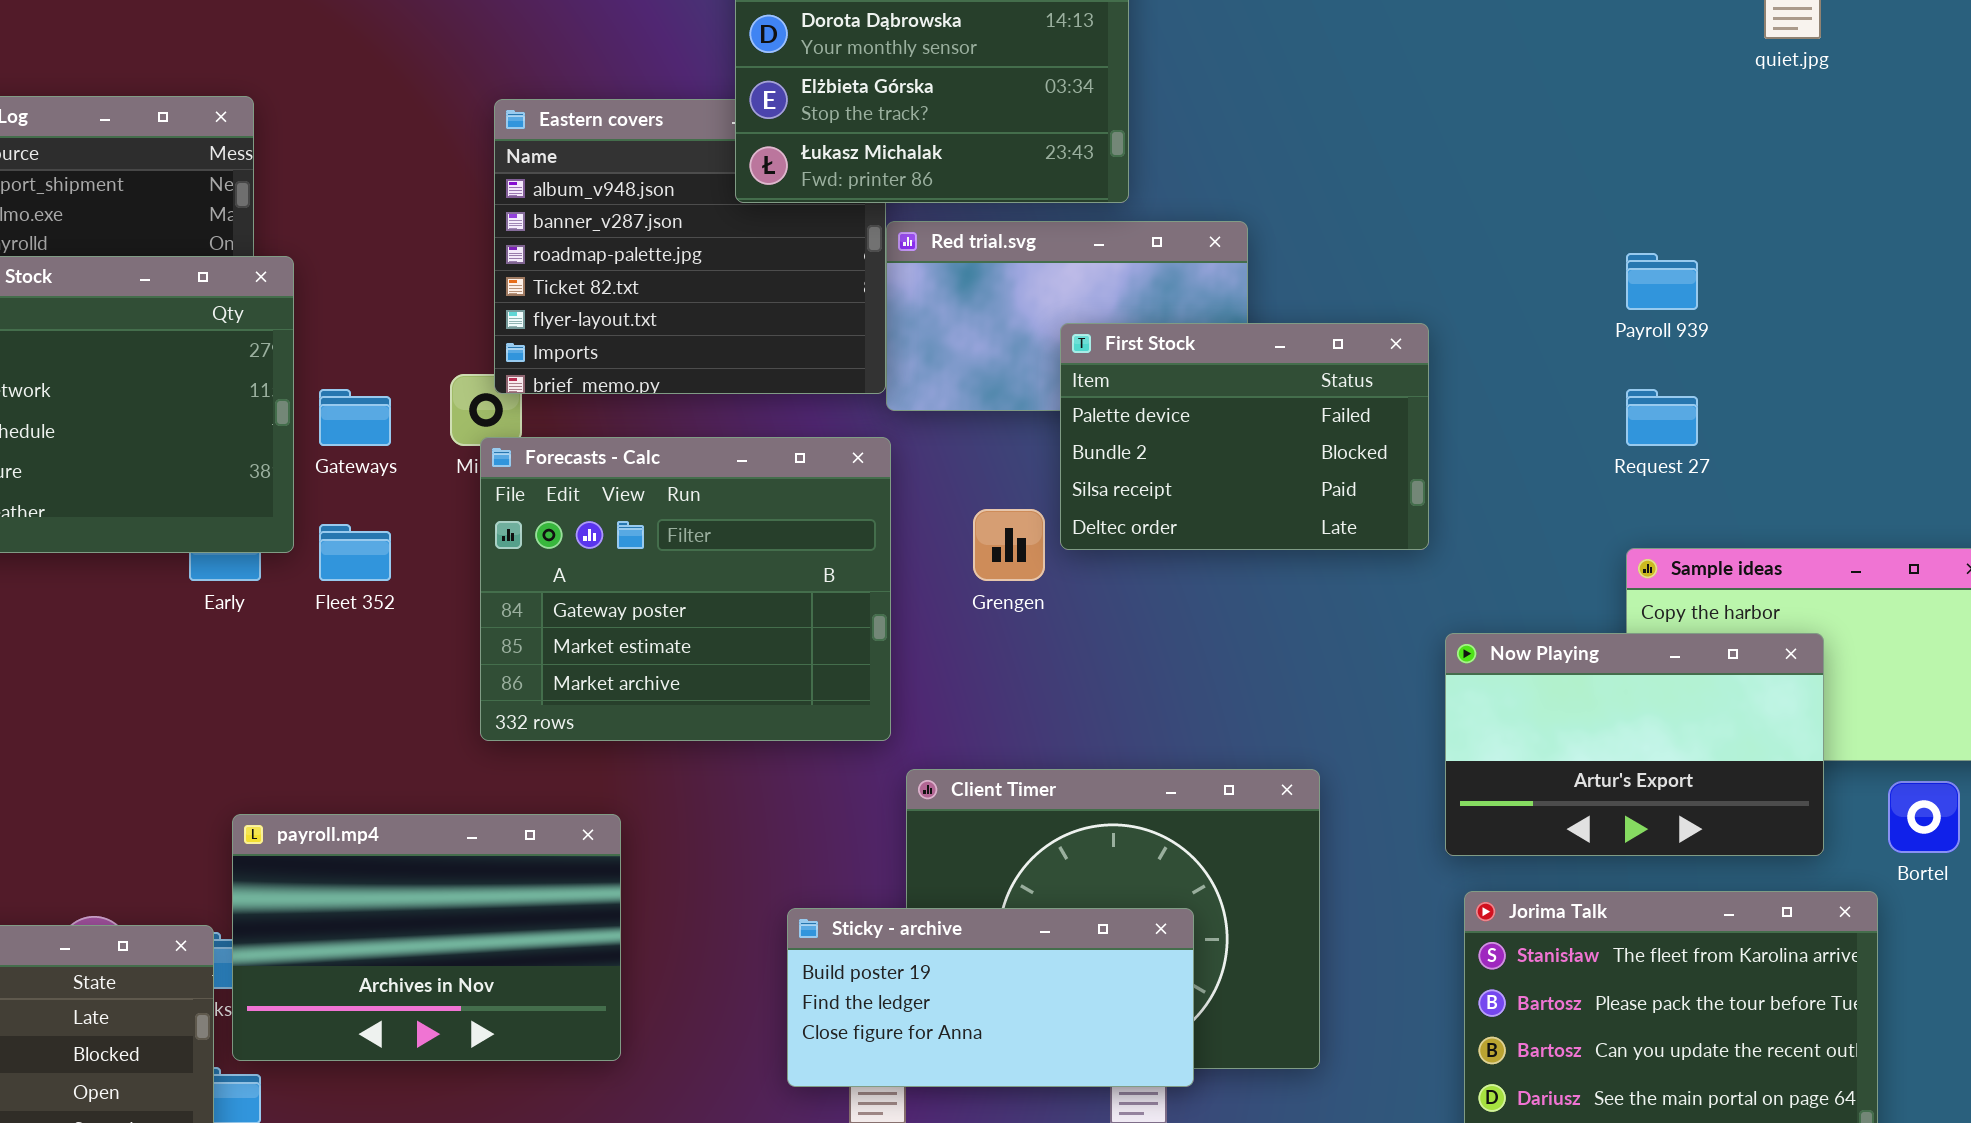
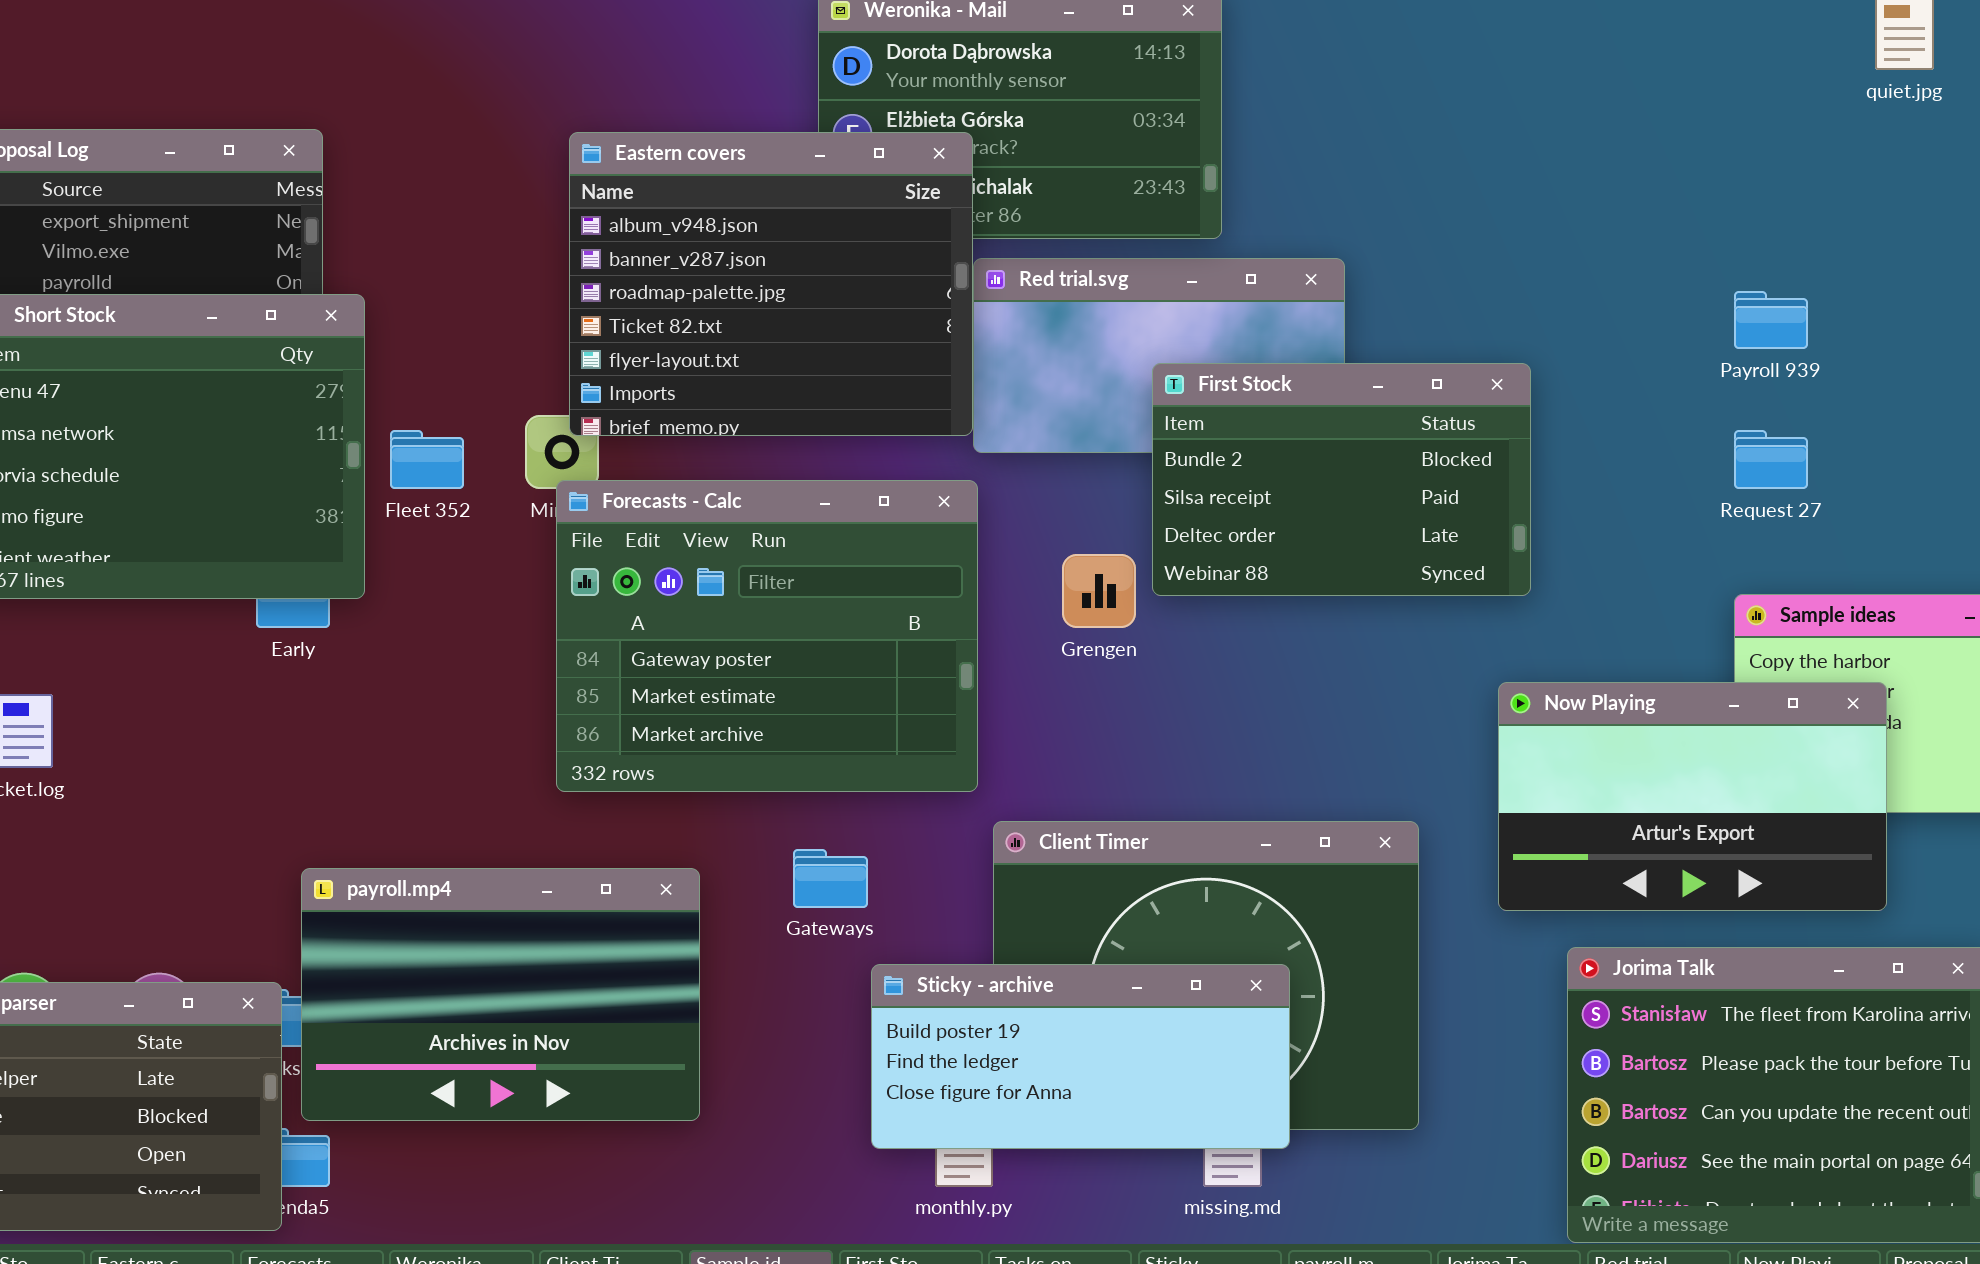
Eastern covers: [494,99,886,394] -> [569,132,973,436], raised
First Stock: [1060,323,1429,550] -> [1152,363,1531,596], scrolled down 1 row
Gateways: [319,389,391,446] -> [793,849,868,908], moved
Fleet 352: [319,524,391,581] -> [390,430,464,489], moved
Now Playing: [1445,633,1824,856] -> [1498,682,1887,911], moved

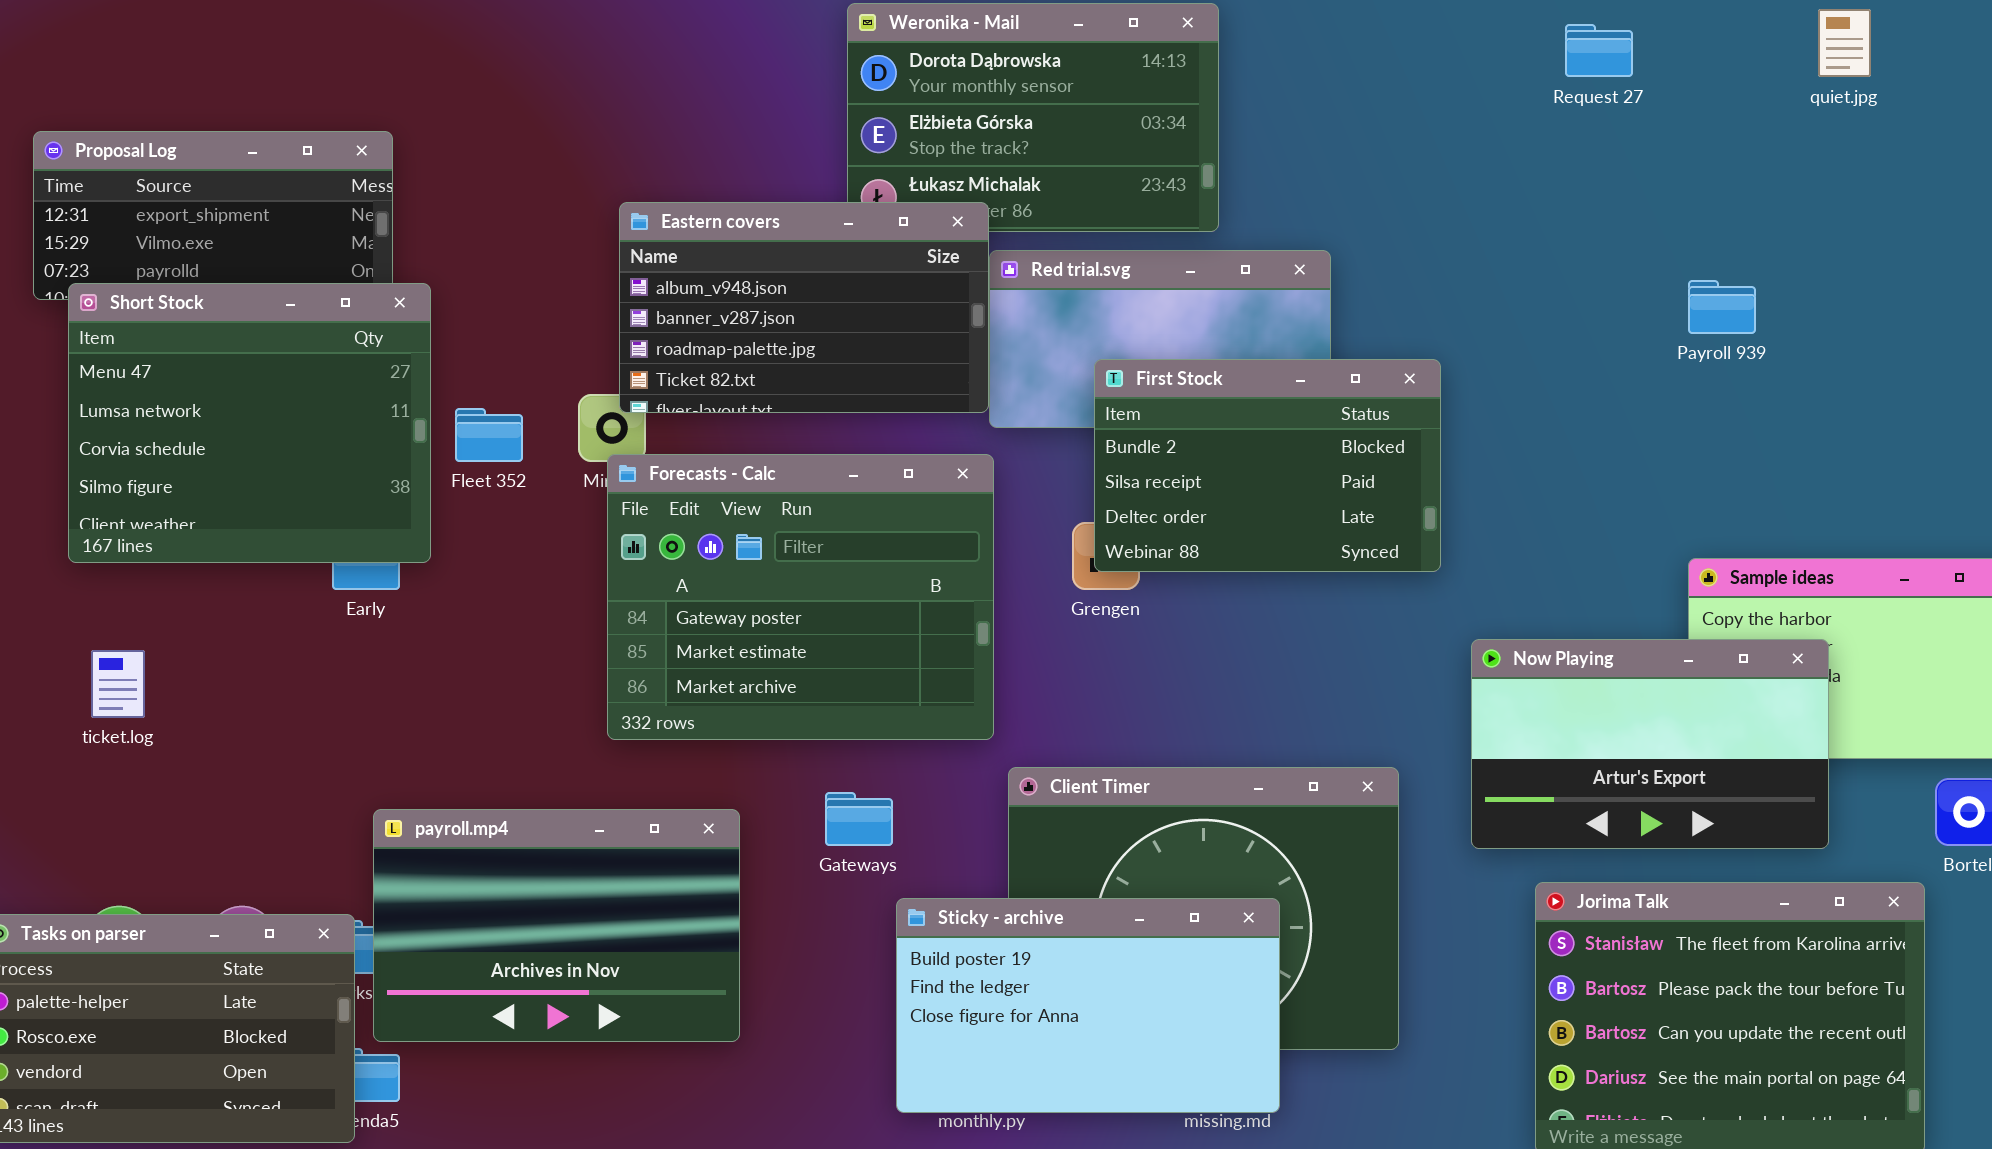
Eastern covers: [569,132,973,436] -> [619,202,989,413], resized
First Stock: [1152,363,1531,596] -> [1094,359,1441,572], moved
Request 27: [1734,430,1808,489] -> [1565,24,1633,77], moved
Sticky - archive: [871,964,1290,1149] -> [896,898,1280,1113], resized

